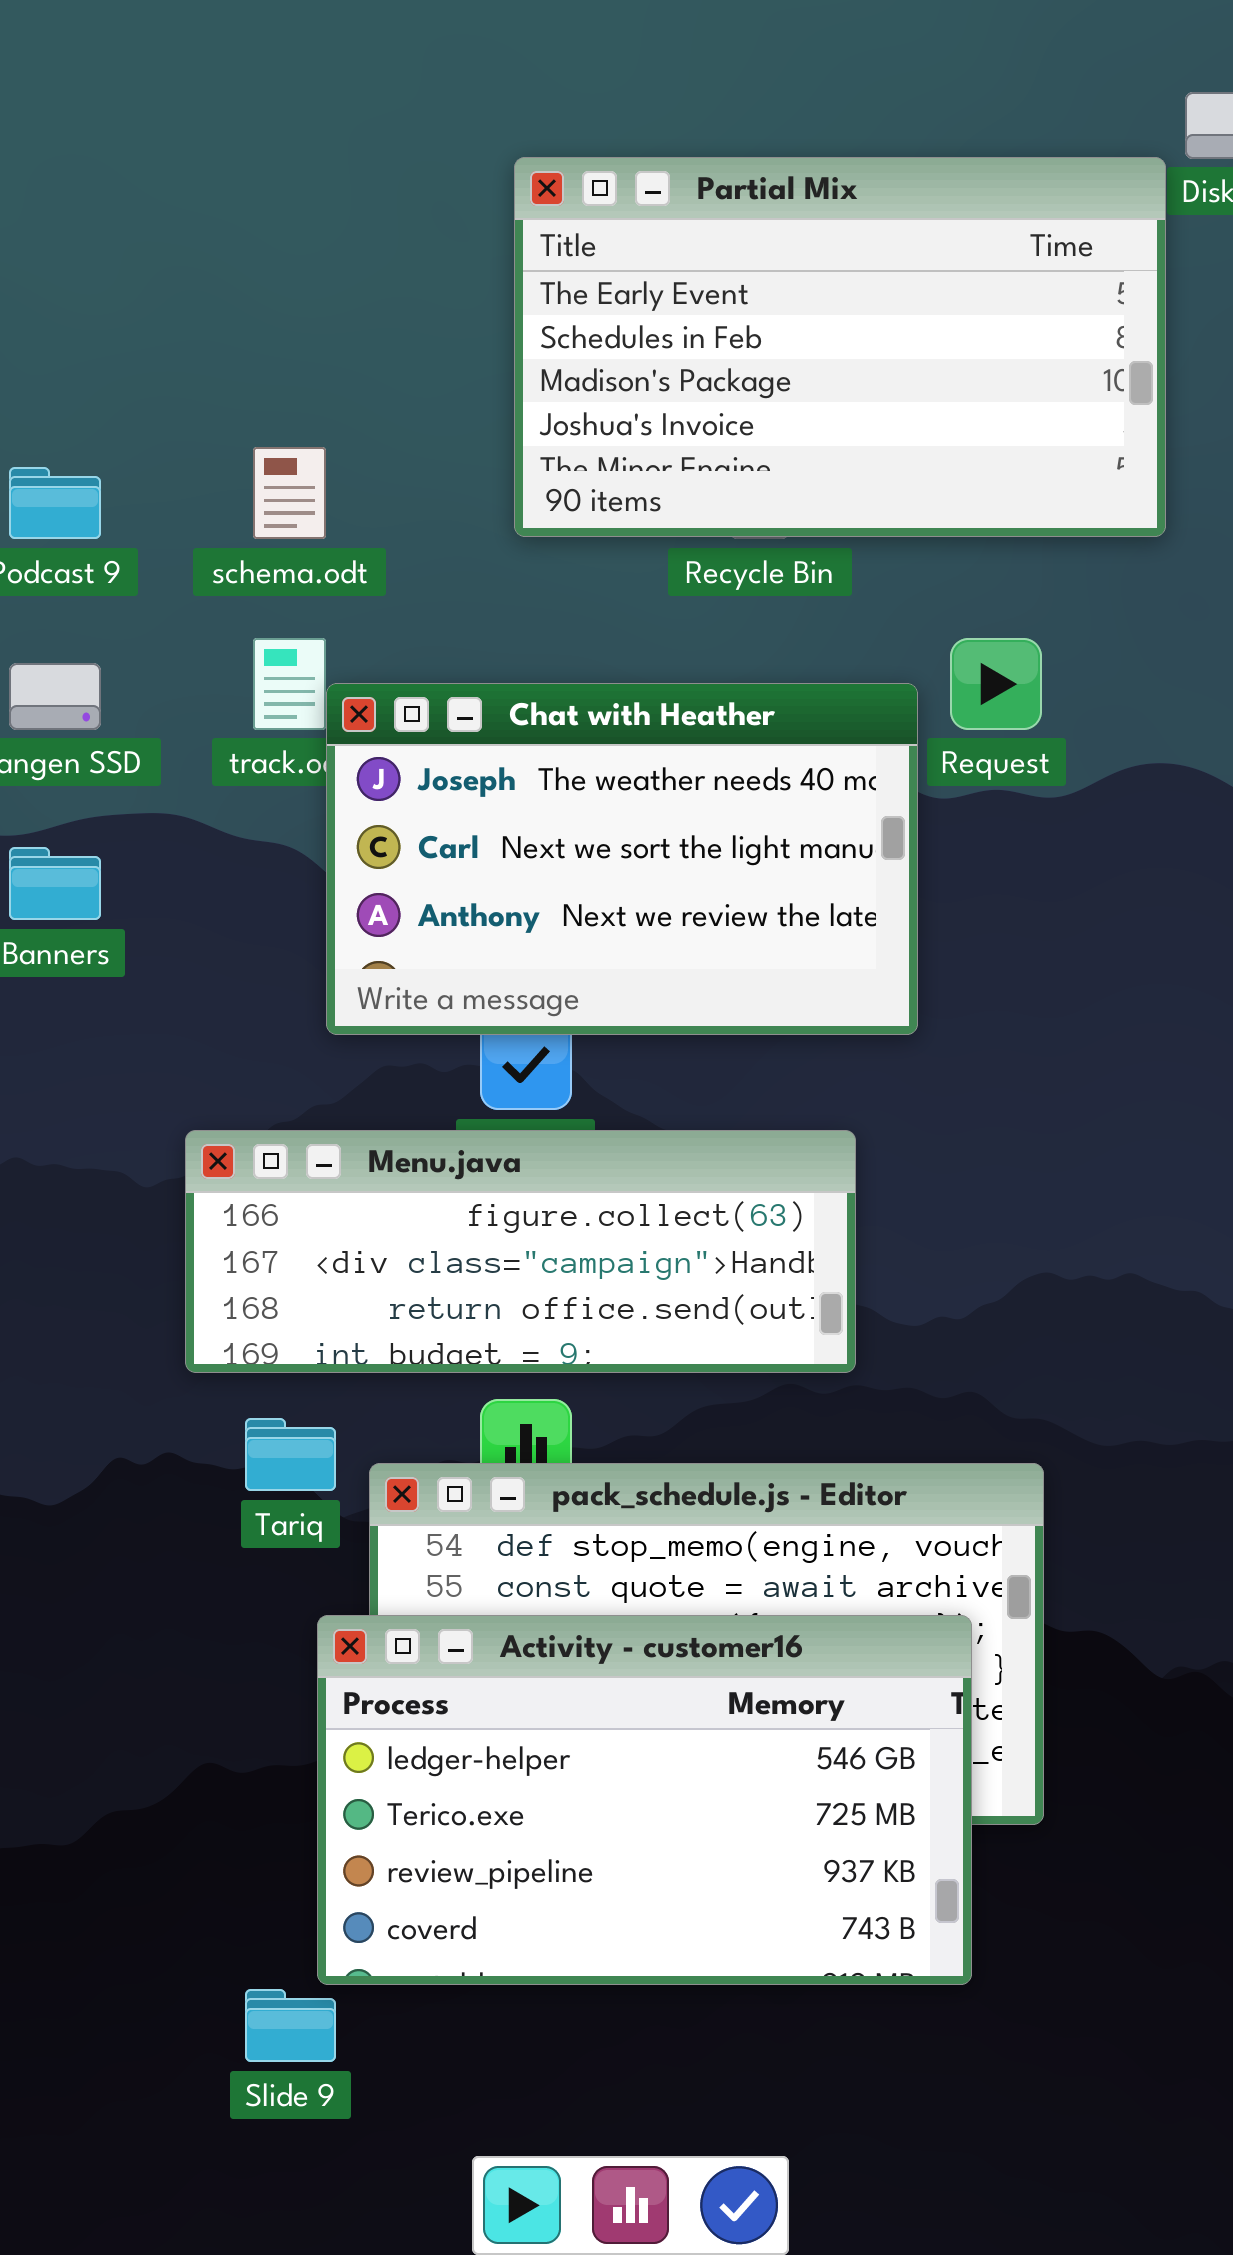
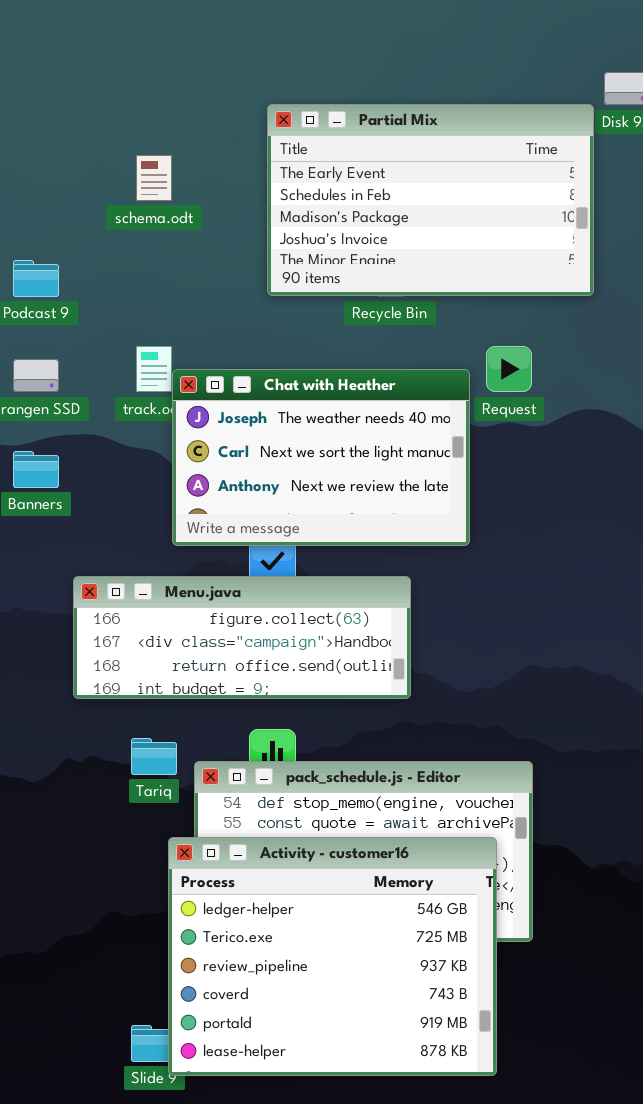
schema.odt: [253,447,326,539] -> [136,155,172,201], moved
Menu.java: [185,1130,856,1373] -> [73,576,411,699], moved
Activity - customer16: [317,1615,972,1985] -> [168,837,497,1076], resized

